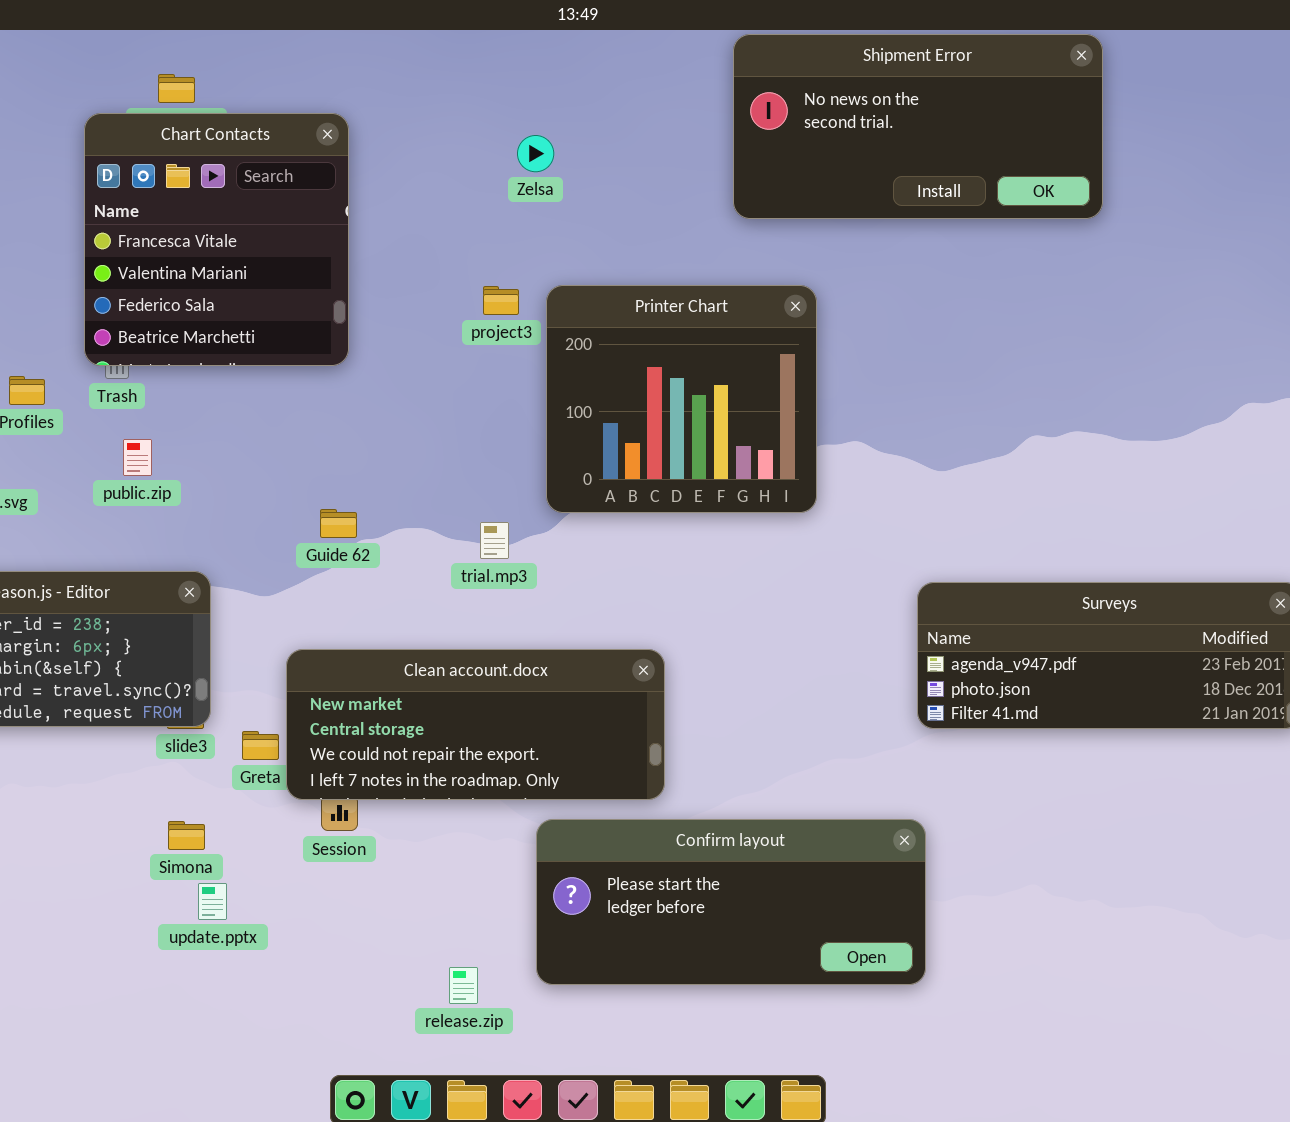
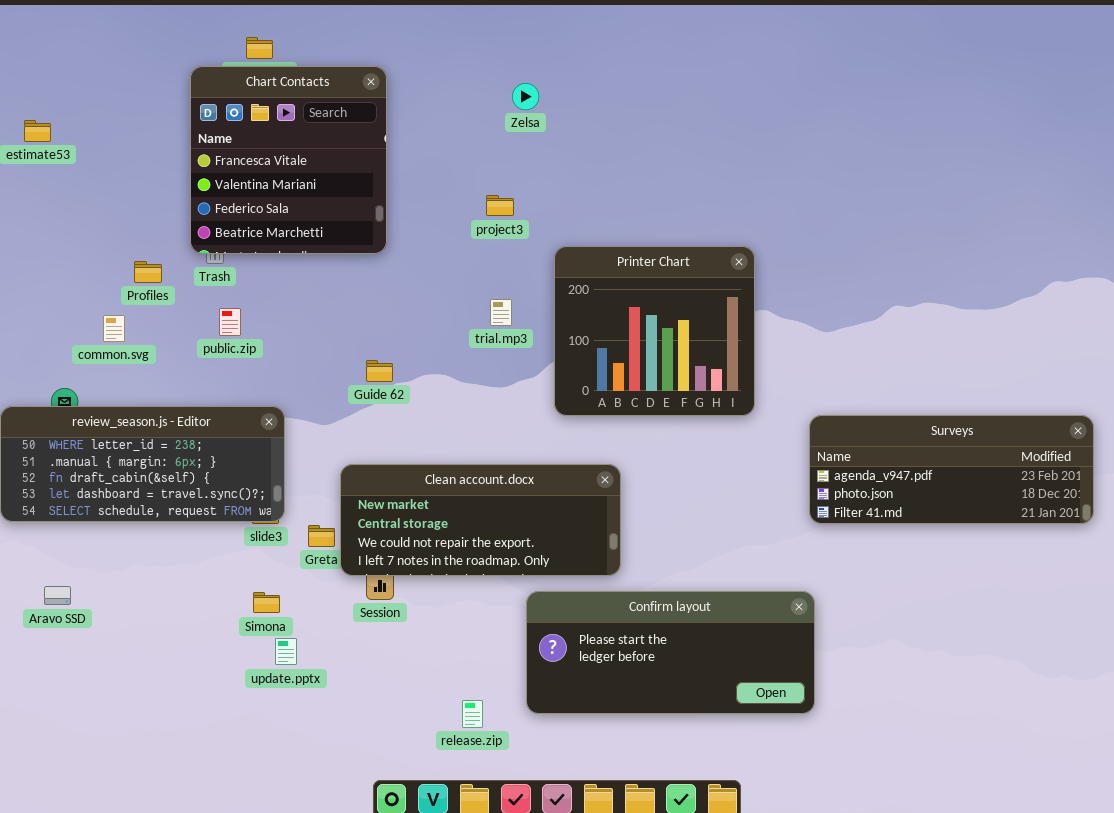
Shipment Error: [733,34,1103,219] -> none, closed
Printer Chart: [546,285,817,513] -> [554,246,755,416], moved
trial.mp3: [480,522,509,559] -> [490,299,512,326], moved

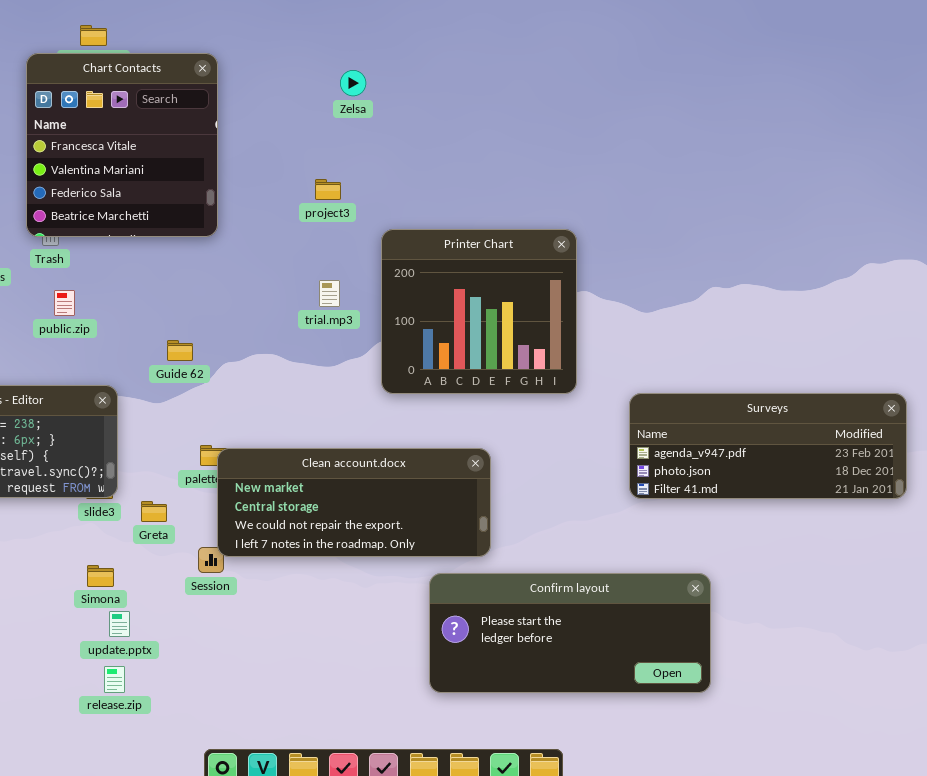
Guide 62: [366,360,393,382] -> [167,340,193,361], moved
Clean account.docx: [340,464,621,576] -> [217,448,491,557], moved
Confirm layout: [526,591,815,714] -> [429,573,711,693], moved
release.zip: [462,700,483,728] -> [104,666,125,693], moved

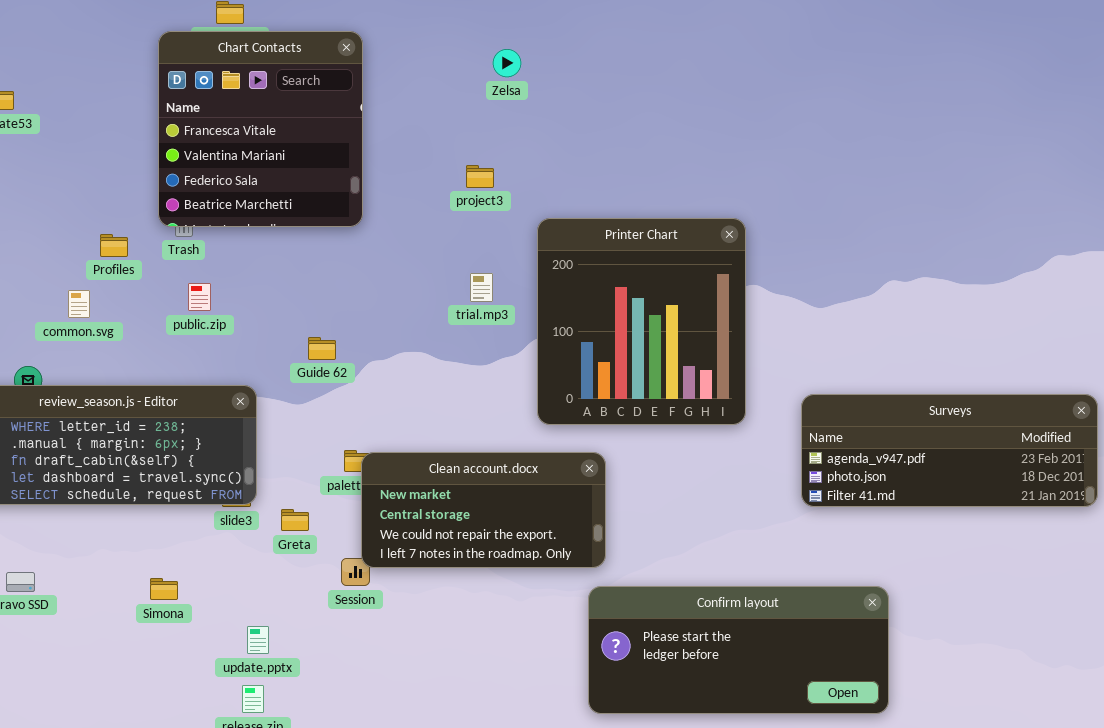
Printer Chart: [381,229,577,394] -> [537,218,746,425], resized
Clean account.docx: [217,448,491,557] -> [361,452,606,568], resized
Simona: [87,565,114,587] -> [150,578,178,600], moved

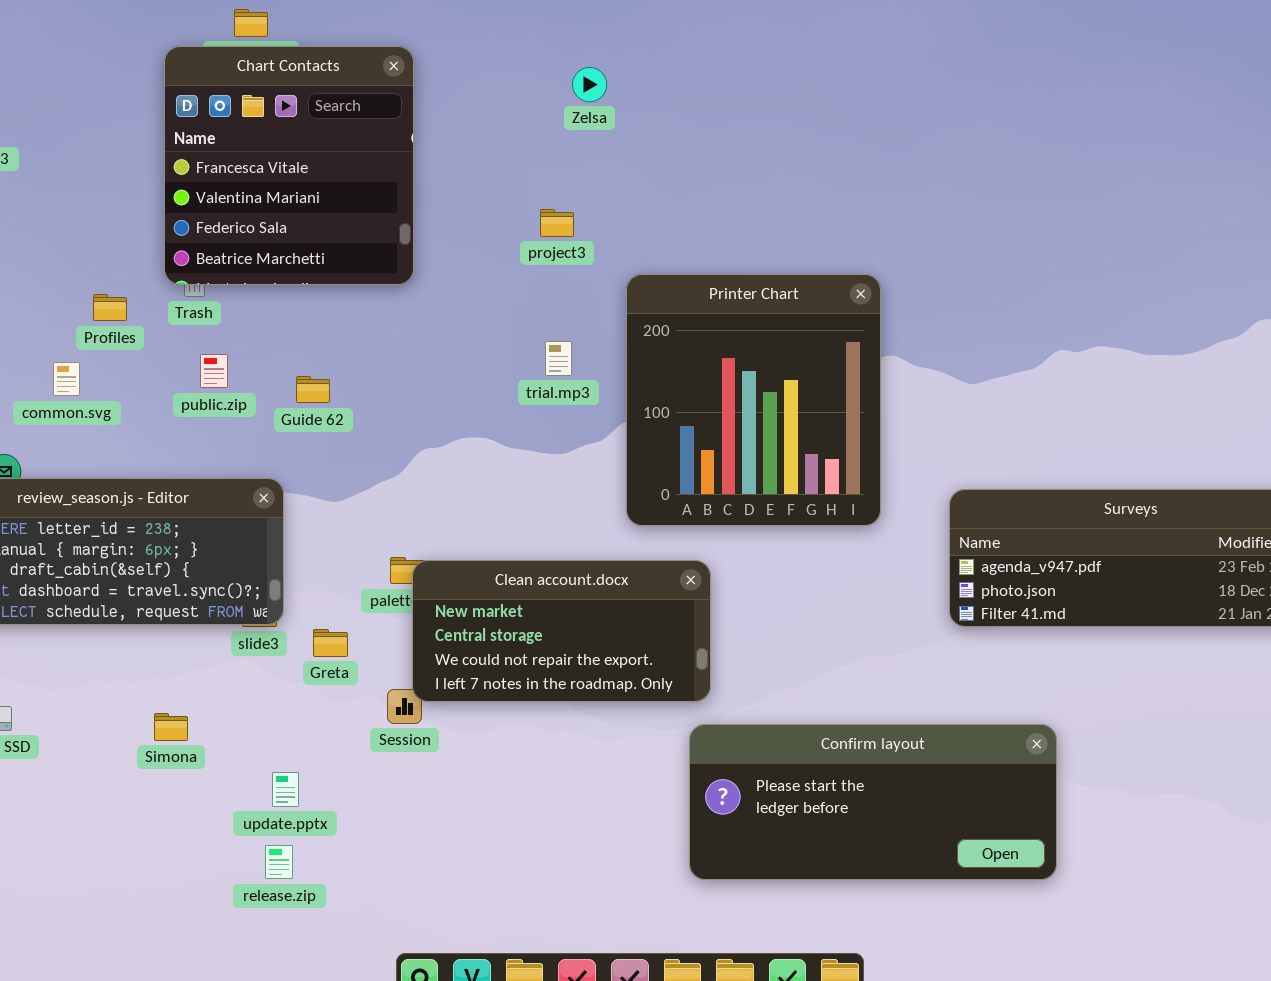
Guide 62: [308,337,336,360] -> [296,376,330,403], moved

